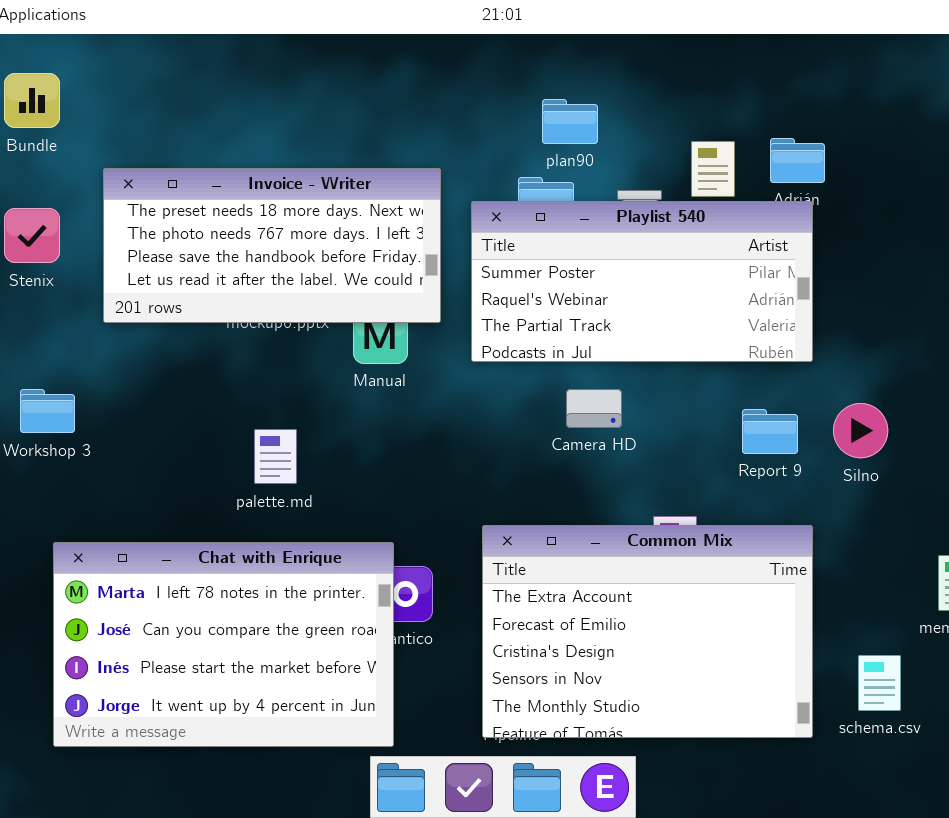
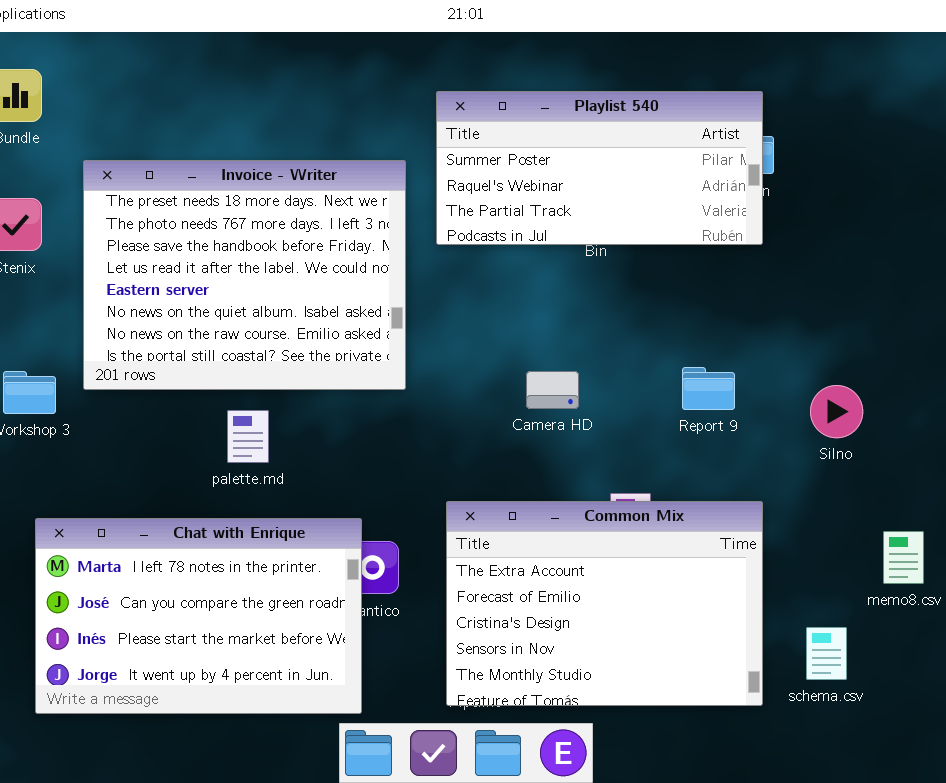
Invoice - Writer: [103,168,441,323] -> [83,160,406,390], resized
Playlist 540: [471,201,813,362] -> [436,91,763,245], moved
Silno: [833,403,888,458] -> [810,385,863,438], moved
Report 9: [742,409,798,454] -> [682,367,735,410], moved

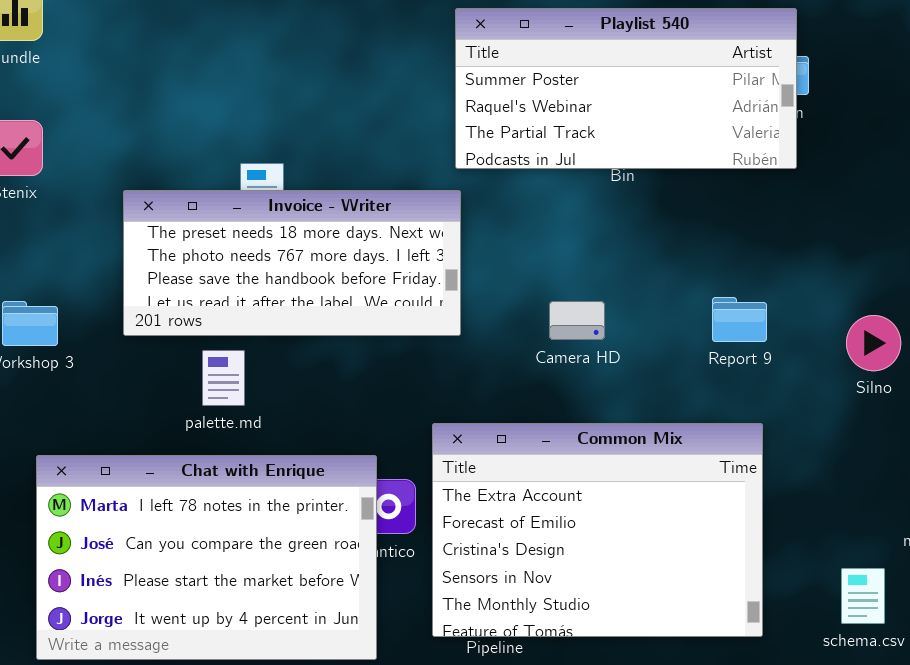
Invoice - Writer: [83,160,406,390] -> [123,190,461,336], moved, resized
palette.md: [227,410,269,463] -> [202,350,245,406], moved
Common Mix: [446,501,763,706] -> [432,423,763,637], moved

